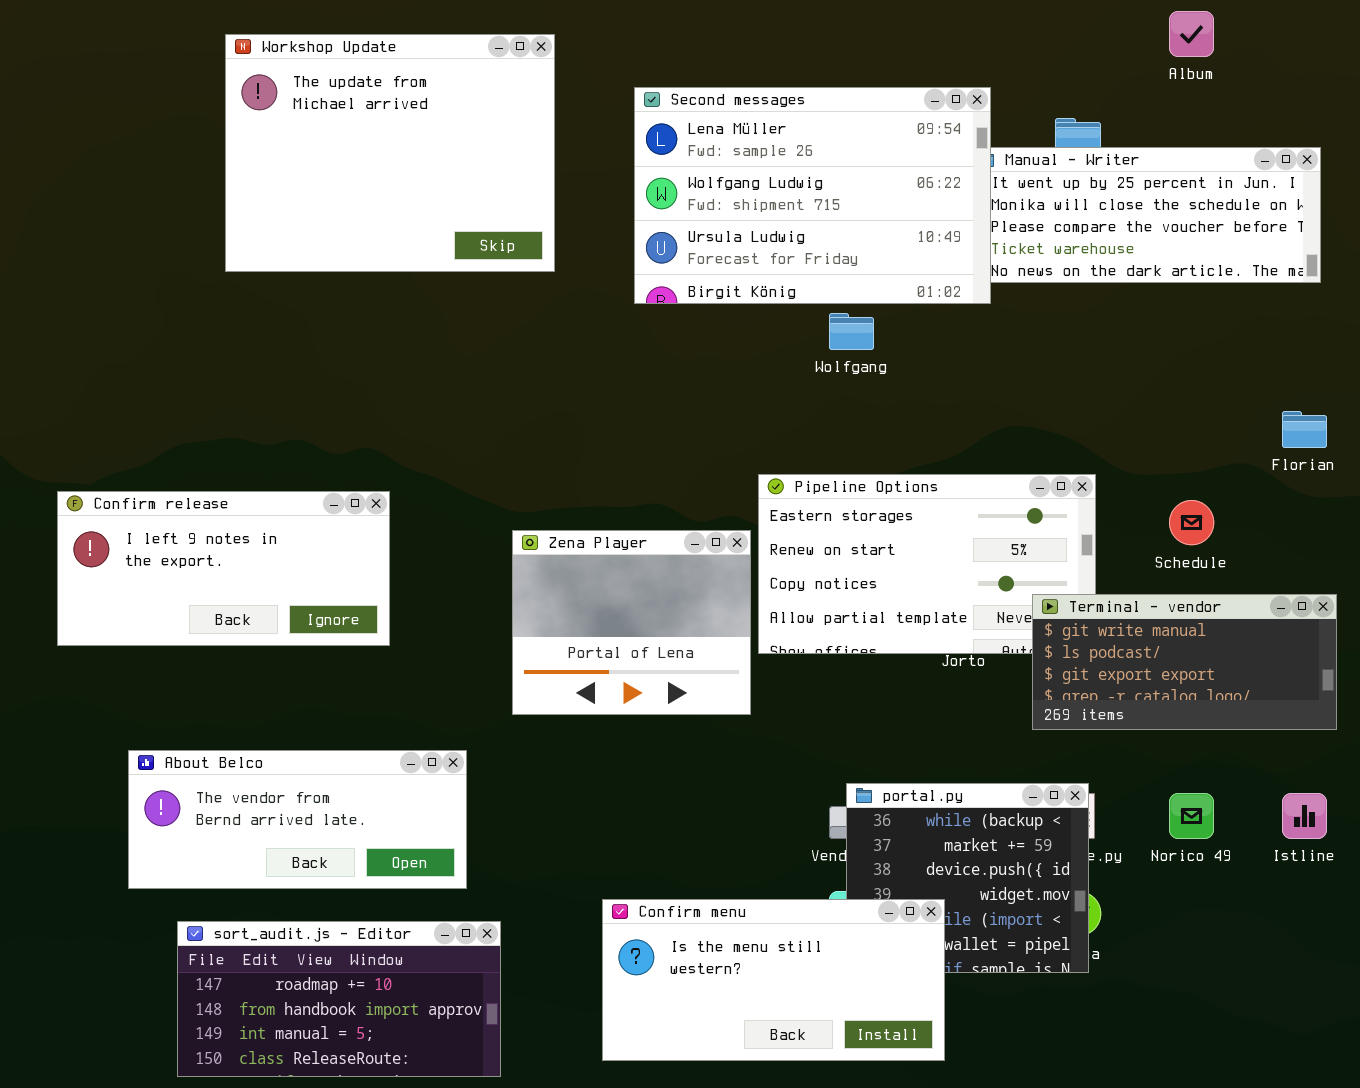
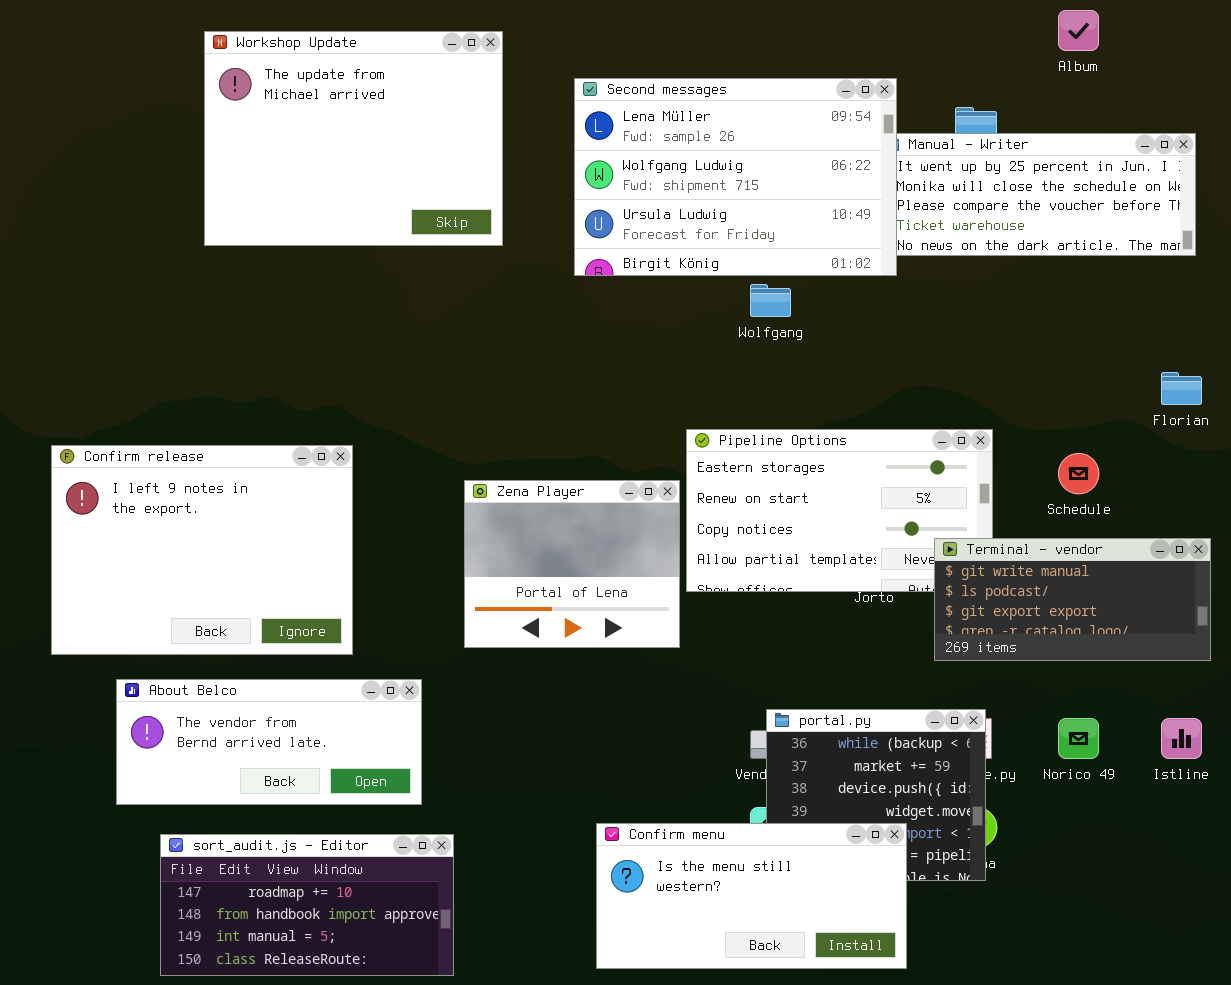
Confirm release: [57,491,390,646] -> [51,445,353,655], resized
Confirm menu: [602,899,945,1061] -> [596,823,907,969], moved

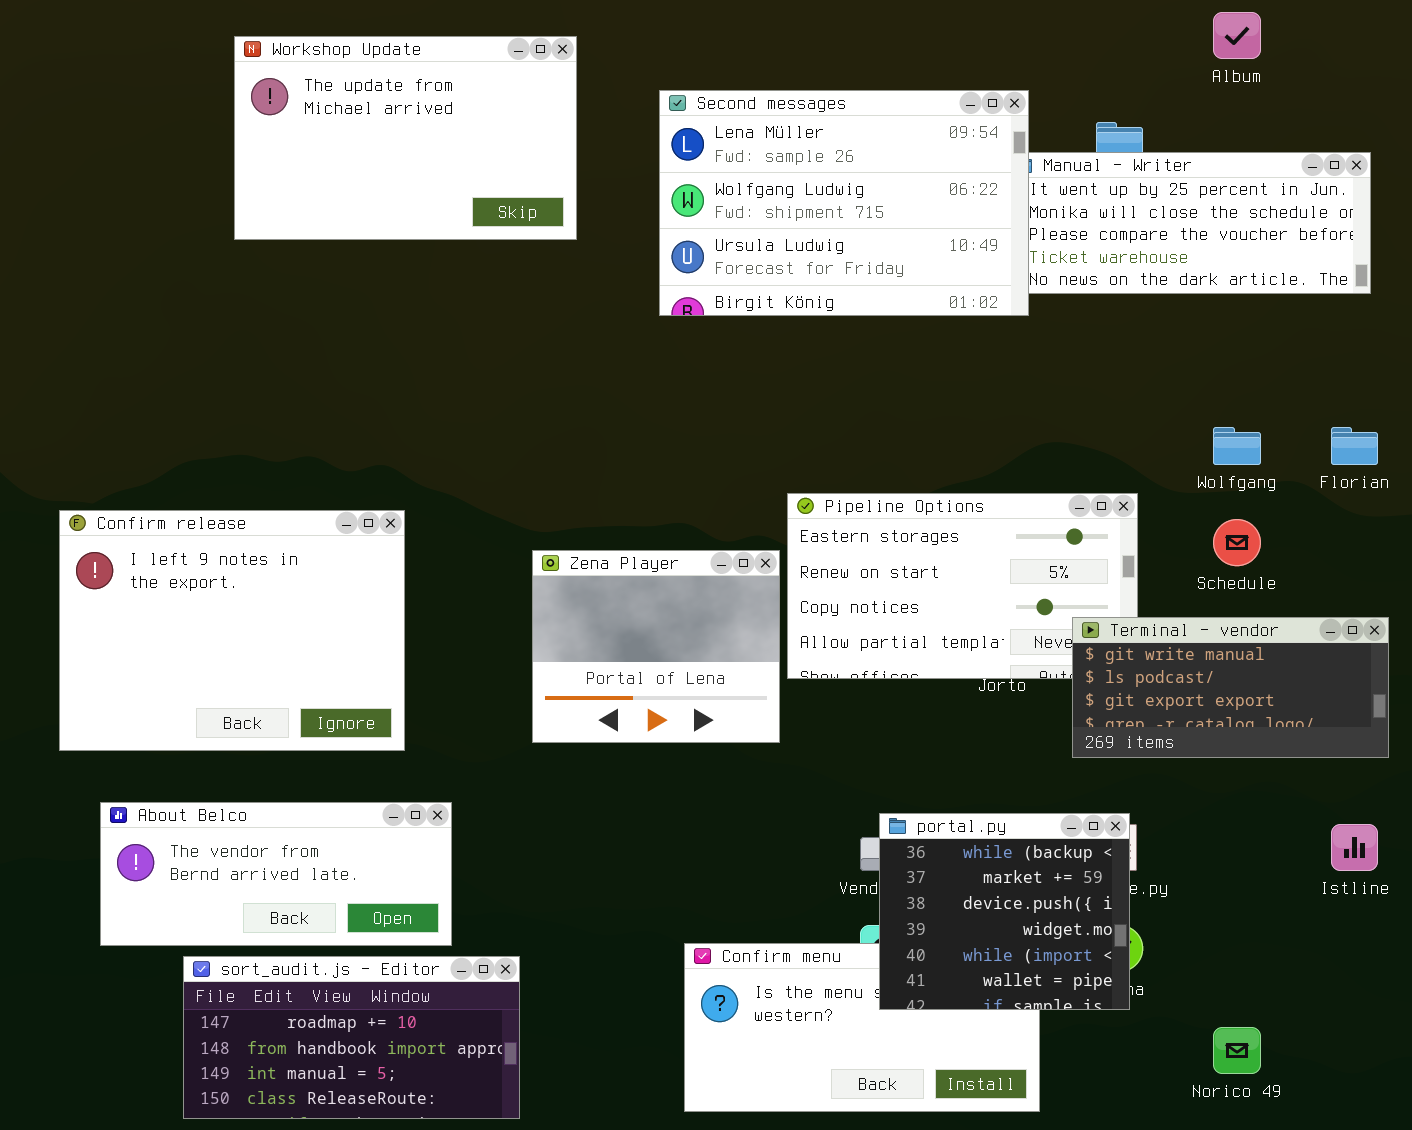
Workshop Update: [204,31,503,246] -> [234,36,577,240], resized
Wolfgang: [750,284,791,317] -> [1213,427,1261,465], moved
About Belco: [116,679,422,805] -> [100,802,452,946], moved
portal.py: [766,709,986,881] -> [879,813,1130,1010], raised
Norico 49: [1058,718,1099,759] -> [1213,1027,1261,1074], moved

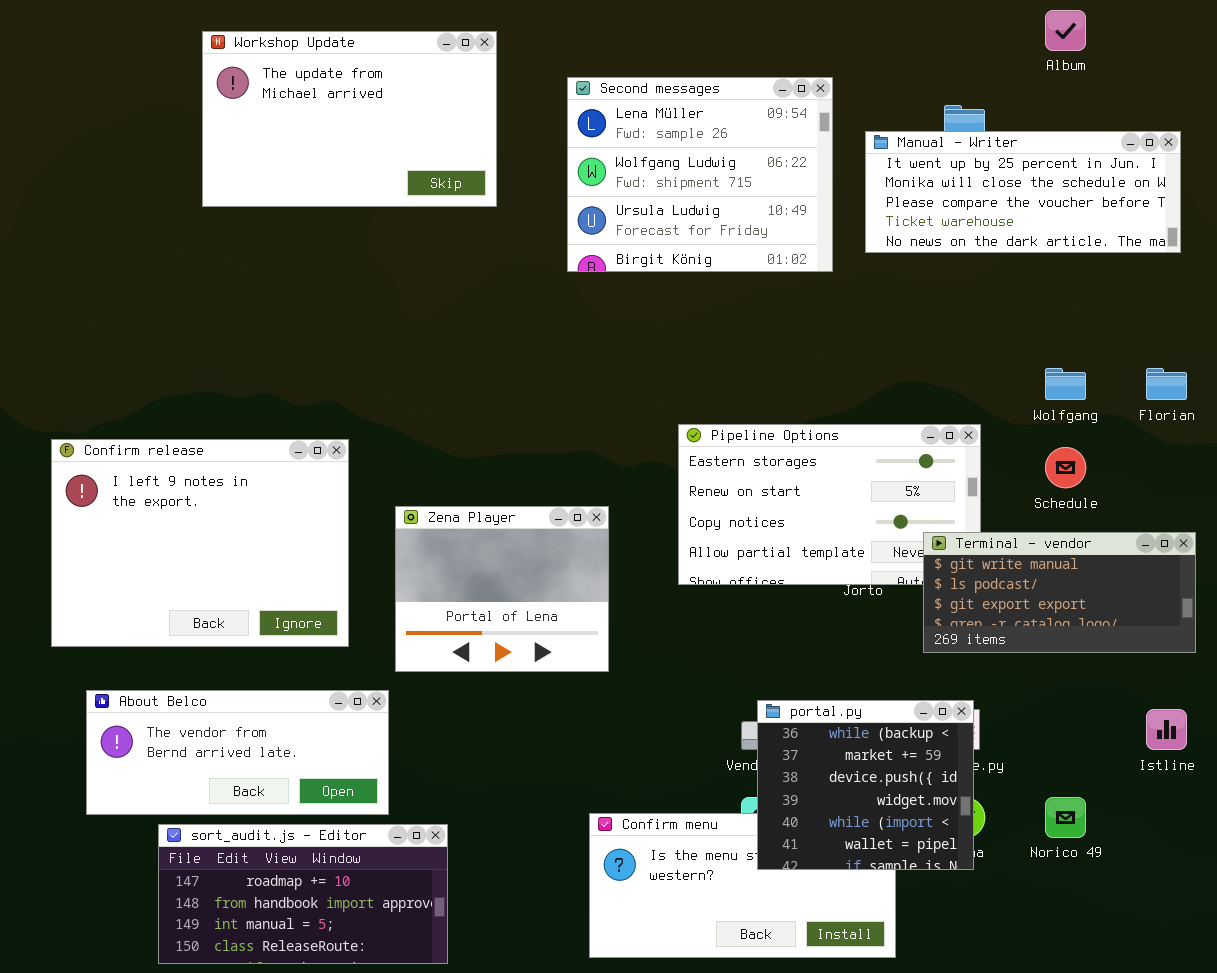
Second messages: [659,90,1029,316] -> [567,77,833,272], resized
Zena Player: [532,550,780,743] -> [395,506,609,672], moved
Norico 49: [1213,1027,1261,1074] -> [1045,797,1086,838], moved

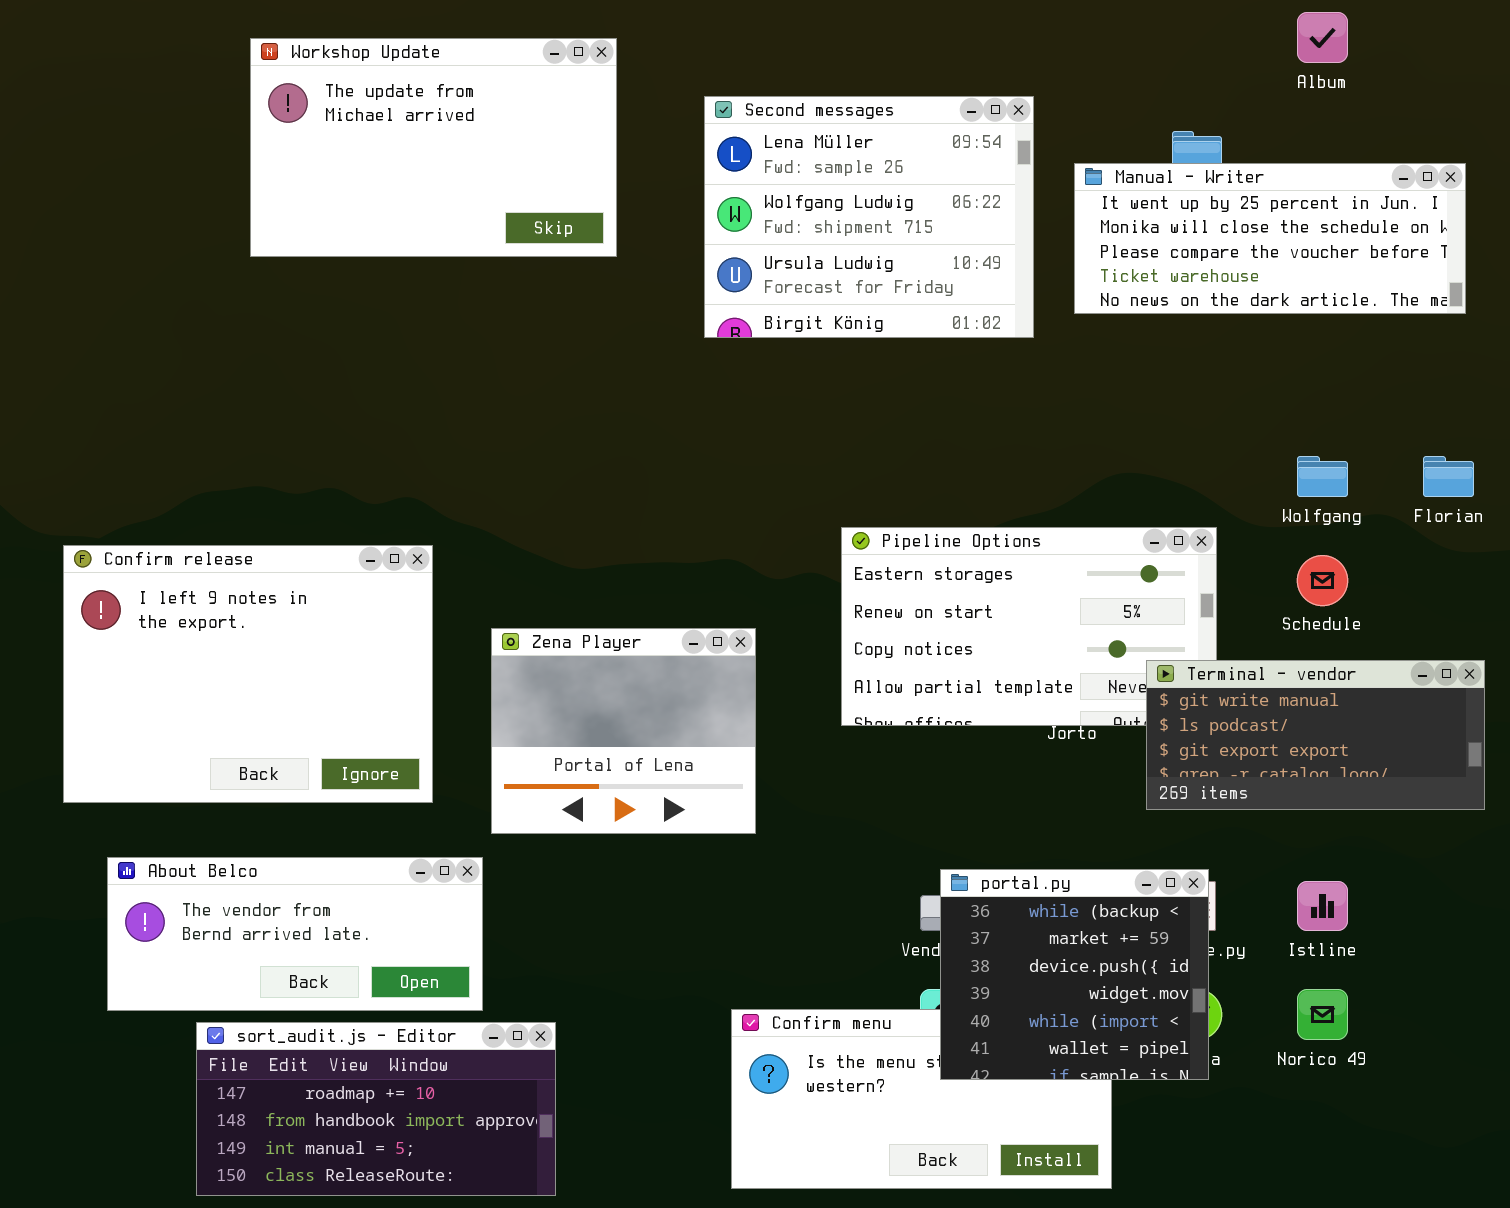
Istline: [1146,709,1187,750] -> [1297,881,1348,931], moved

